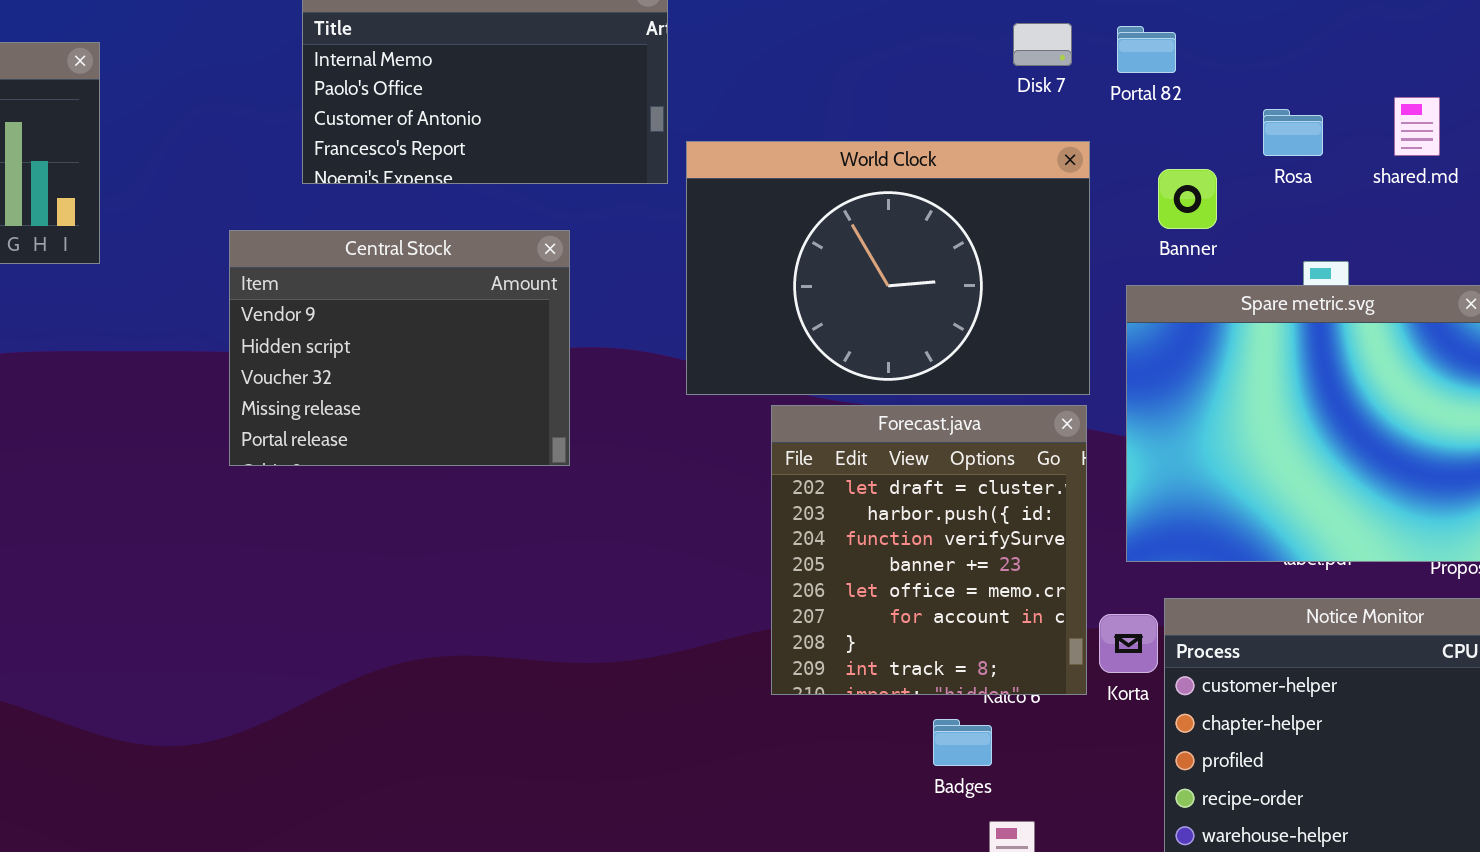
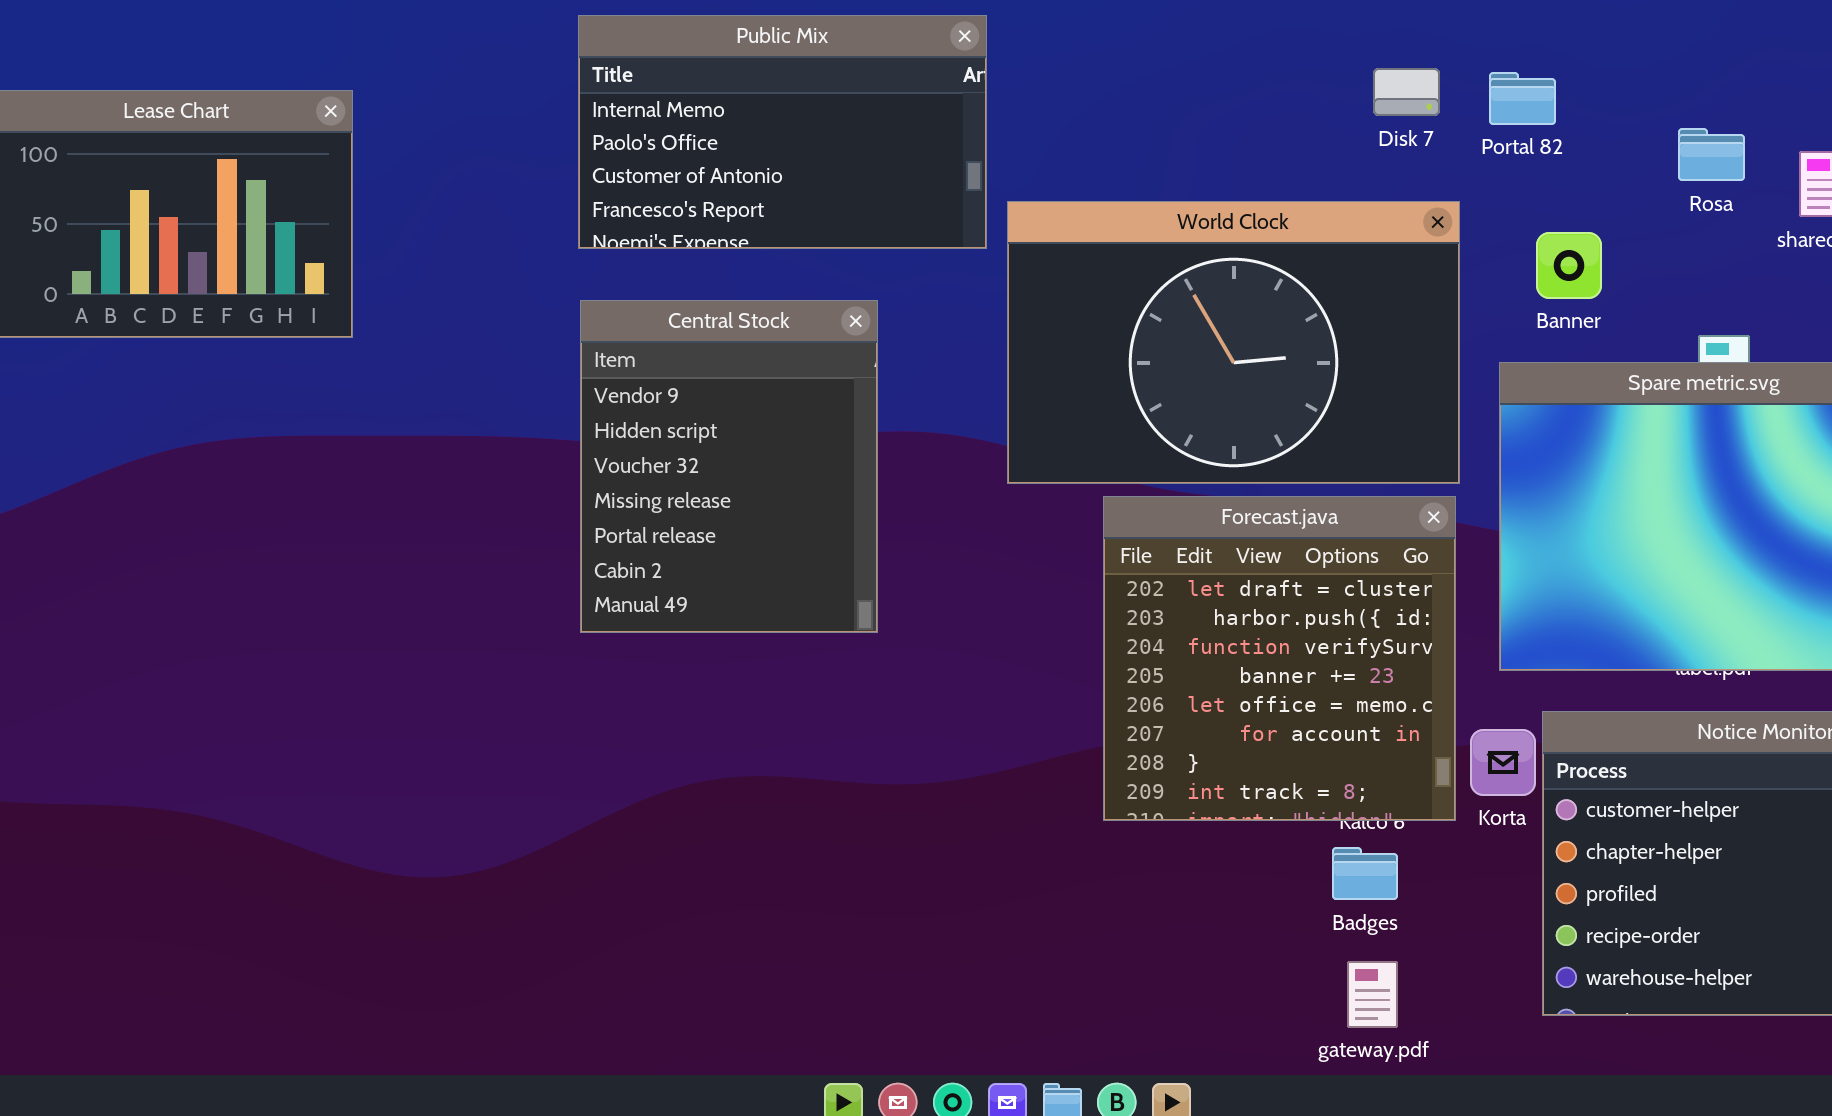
Rosa: [1263,109,1323,156] -> [1678,128,1745,181], moved
Central Stock: [229,230,570,466] -> [580,300,878,633], resized
Badges: [933,719,992,766] -> [1332,847,1398,900], moved

